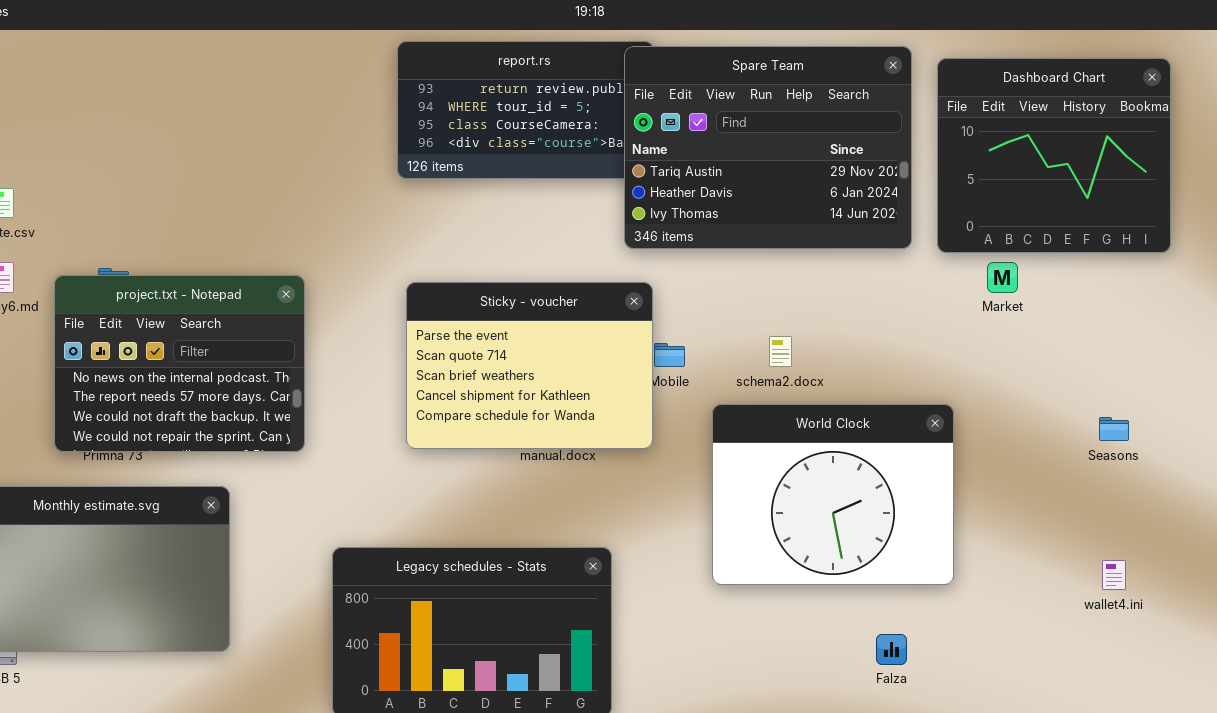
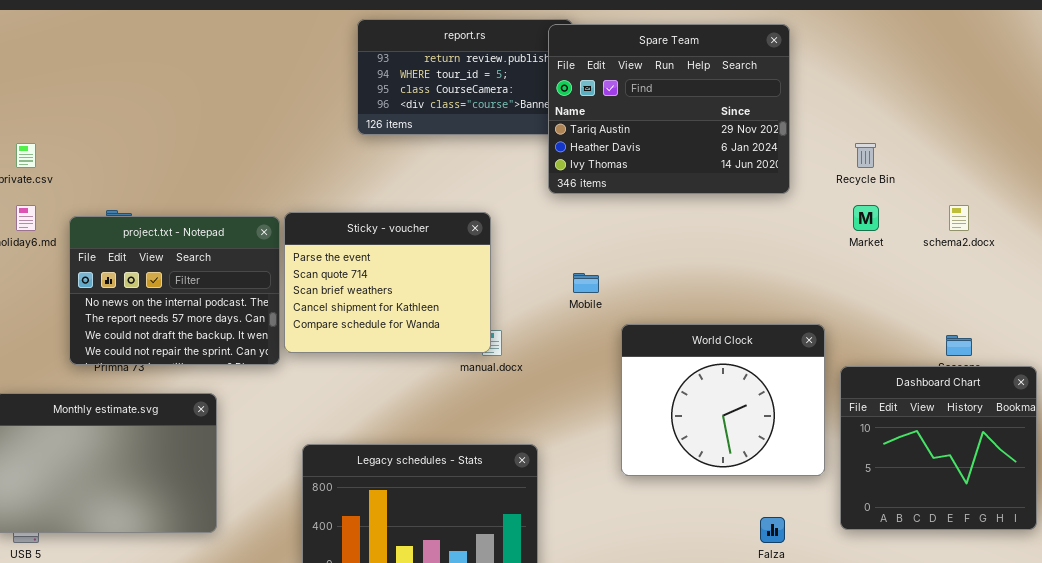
Dashboard Chart: [937,58,1171,253] -> [840,366,1037,530], moved
Sticky - voucher: [406,282,653,449] -> [284,212,491,353], moved
schema2.docx: [769,336,792,367] -> [949,205,969,231], moved

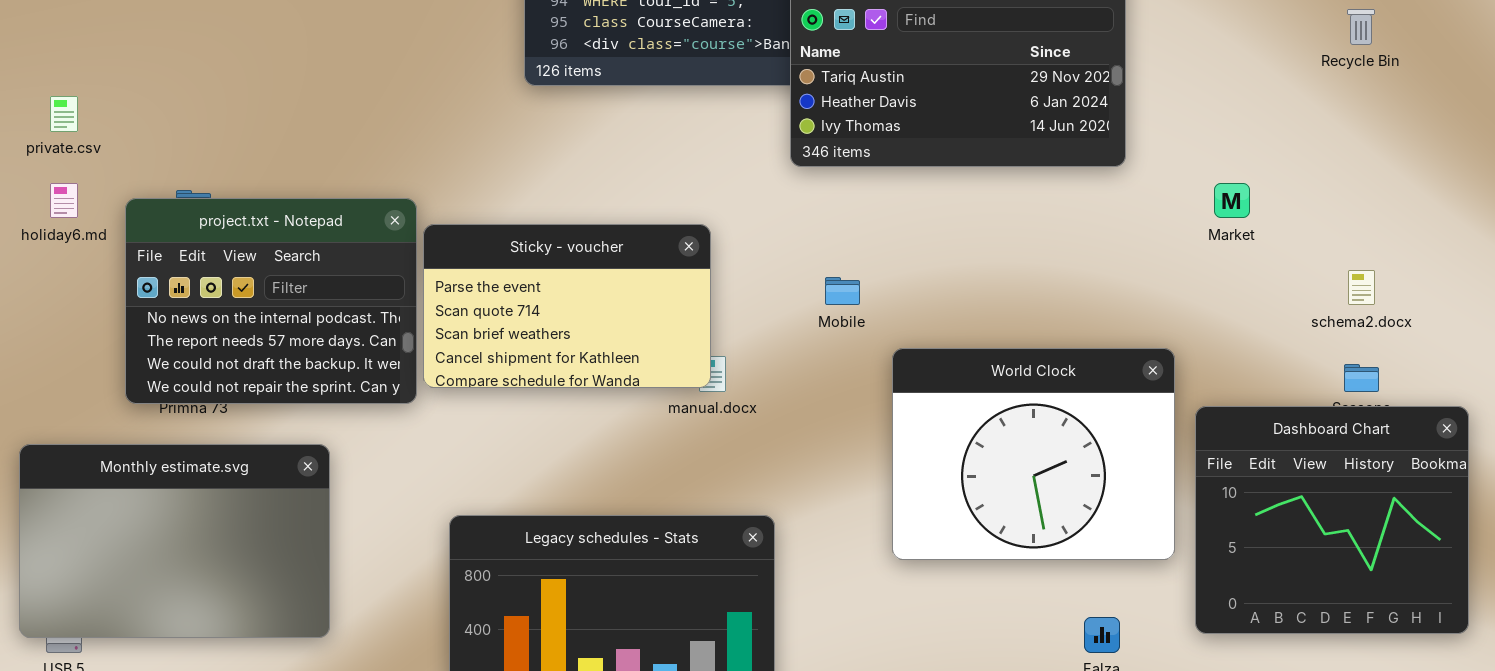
Recycle Bin: [855,143,876,168] -> [1347,9,1375,45], moved
schema2.docx: [949,205,969,231] -> [1348,270,1375,305], moved
Sticky - voucher: [284,212,491,353] -> [423,224,711,388], resized

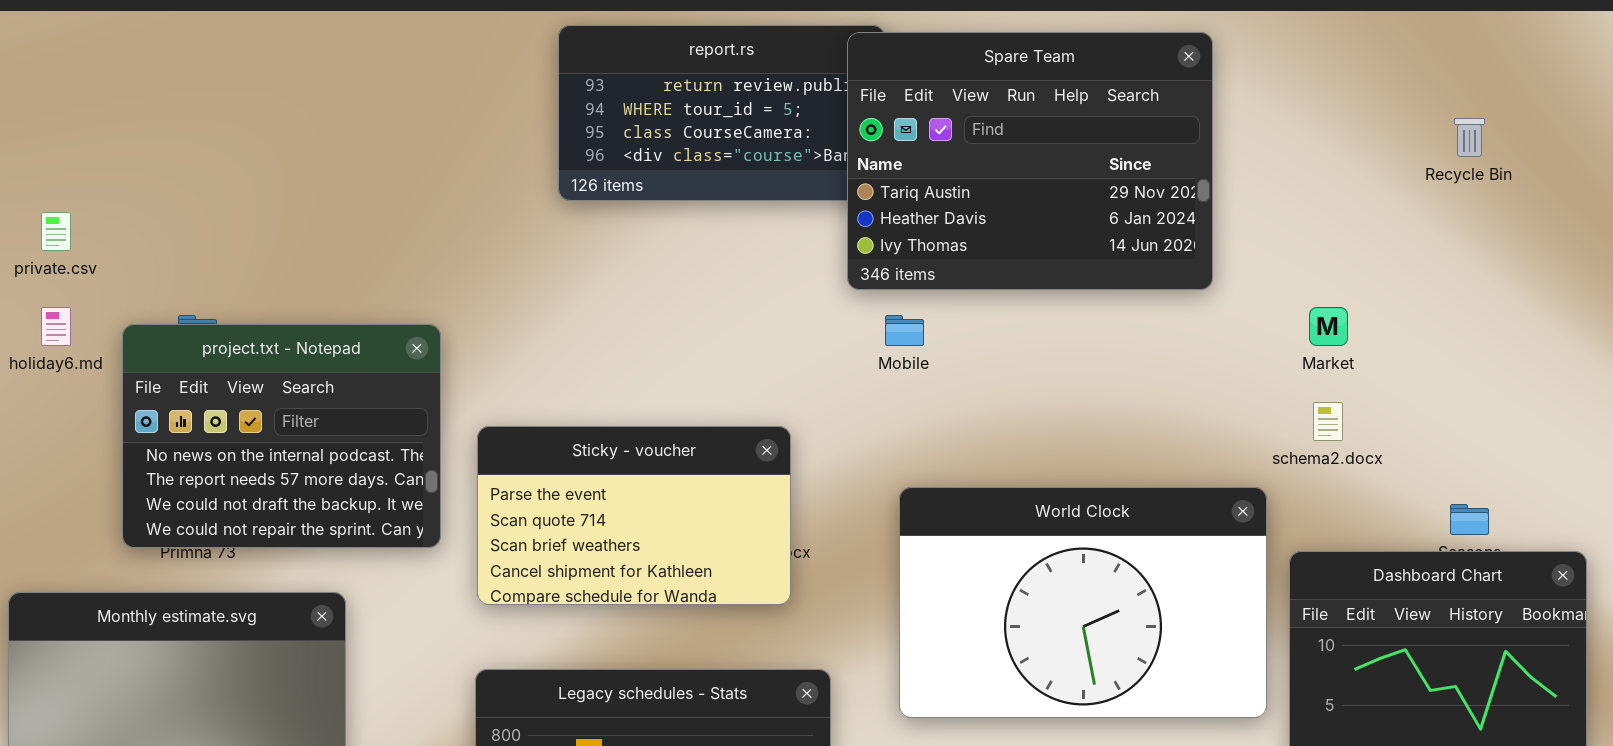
Sticky - voucher: [423,224,711,388] -> [477,426,791,605], moved
schema2.docx: [1348,270,1375,305] -> [1313,402,1343,441], moved
Mobile: [825,277,860,305] -> [885,315,924,346], moved
World Clock: [892,348,1175,560] -> [899,487,1267,718], resized

